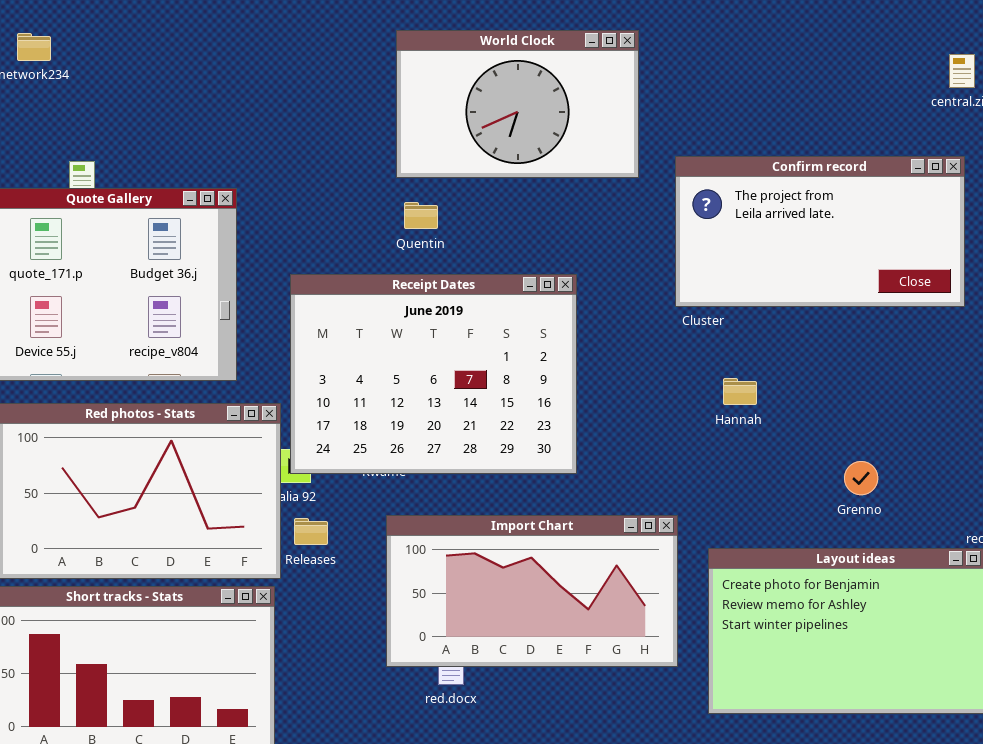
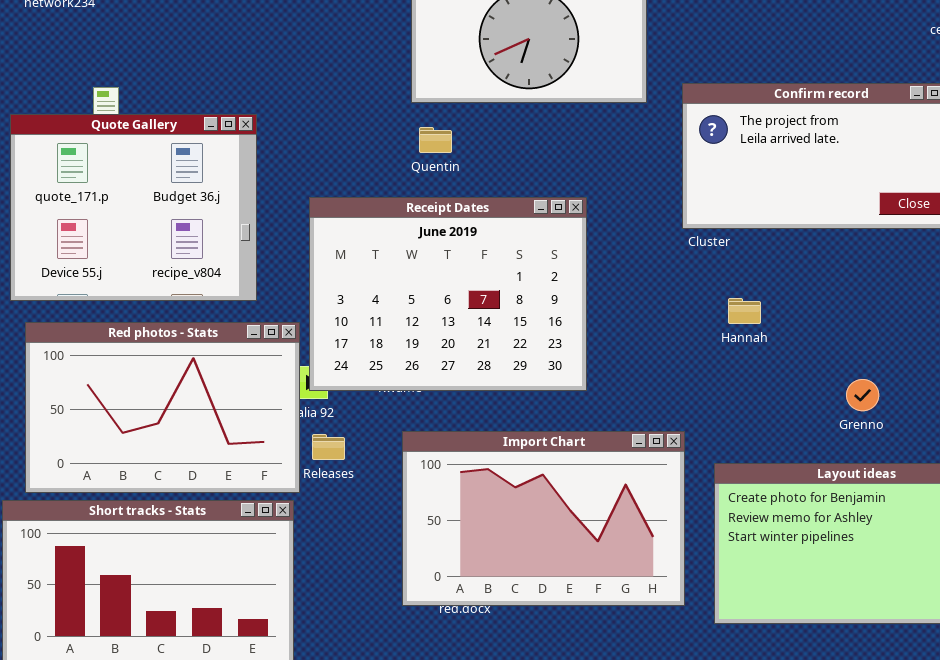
Import Chart: [386,515,678,667] -> [402,431,685,606], resized

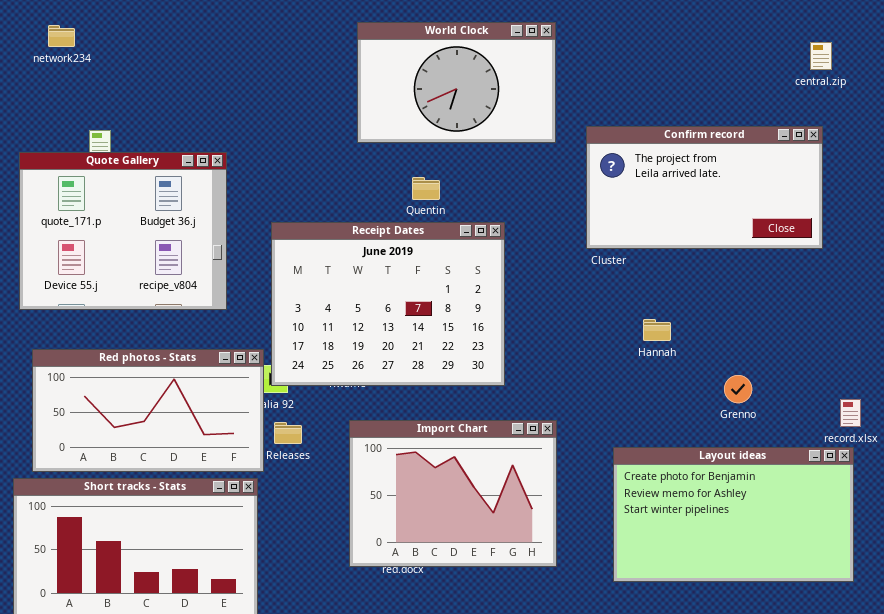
Quentin: [419,127,452,153] -> [412,177,440,200], moved
Hannah: [728,298,761,324] -> [643,319,671,341], moved
Red photos - Stats: [25,322,300,493] -> [32,349,264,472], resized
Import Chart: [402,431,685,606] -> [349,420,557,567], resized

